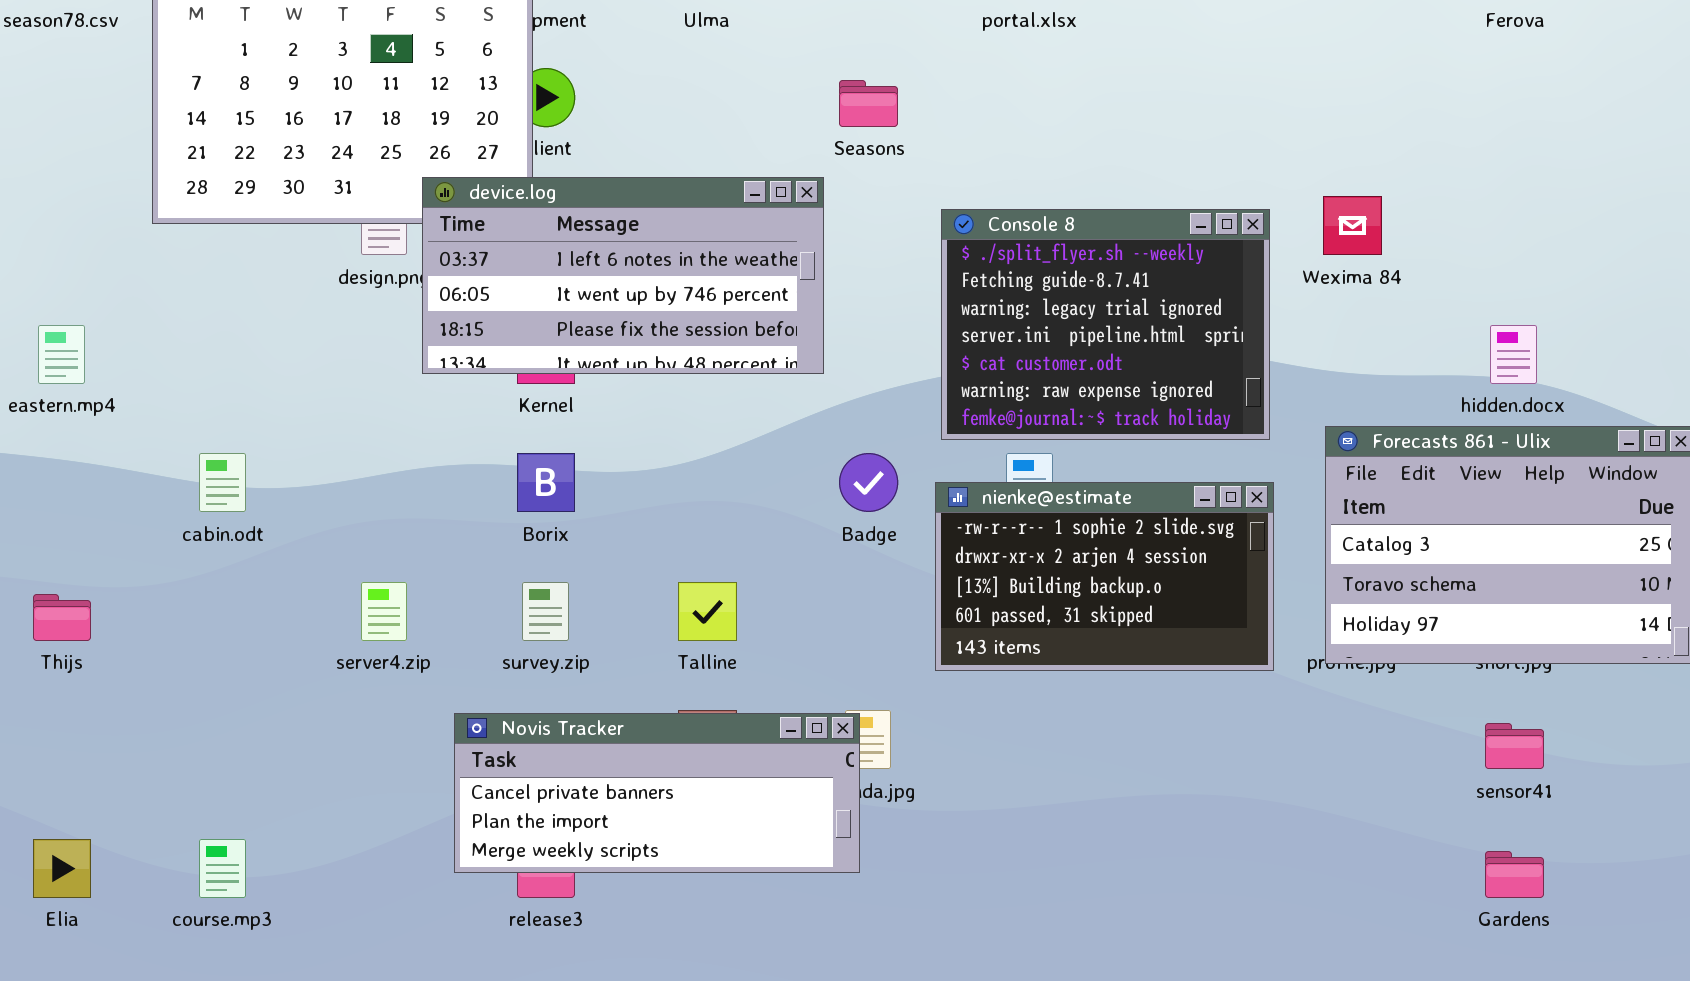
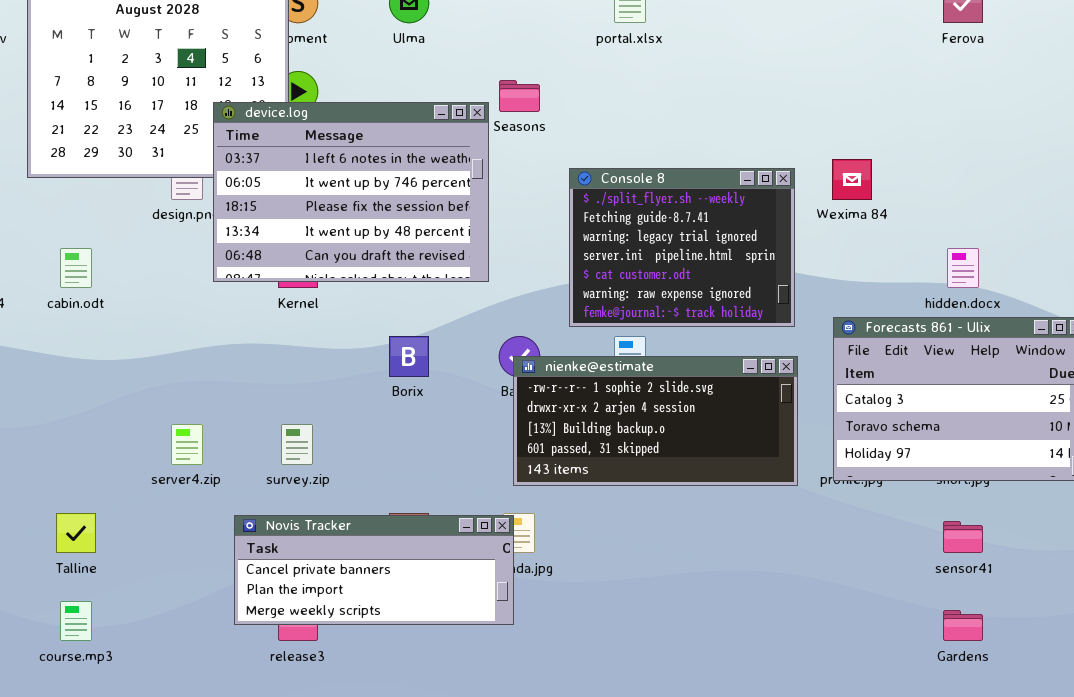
device.log: [422,177,824,374] -> [213,102,489,282], resized
cabin.odt: [199,453,246,512] -> [60,248,92,288], moved
Borix: [517,453,575,512] -> [389,336,429,377], moved
nienke@estimate: [935,482,1274,671] -> [513,356,798,486], resized
Talline: [678,582,737,641] -> [56,513,96,553], moved

